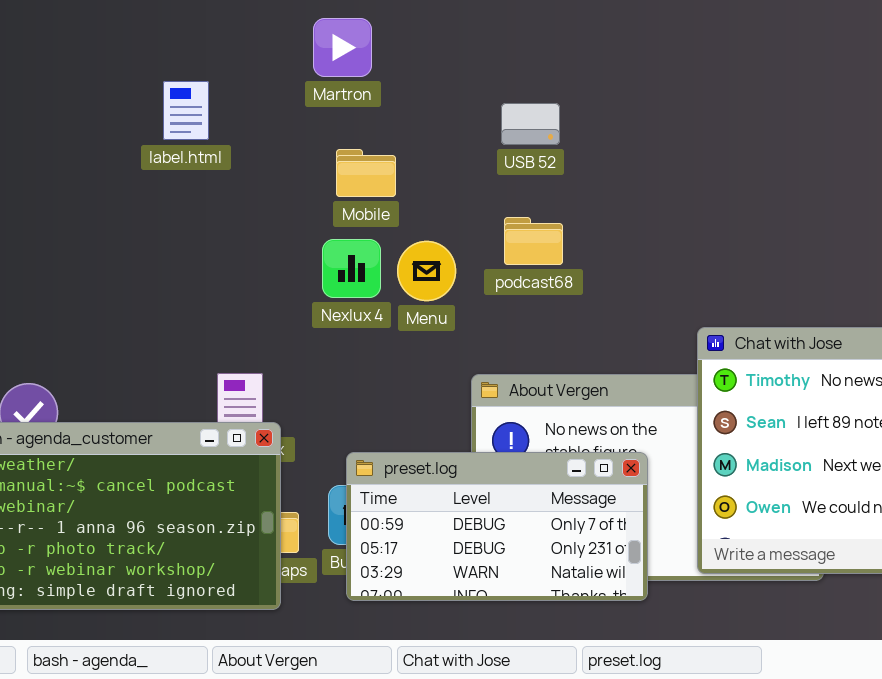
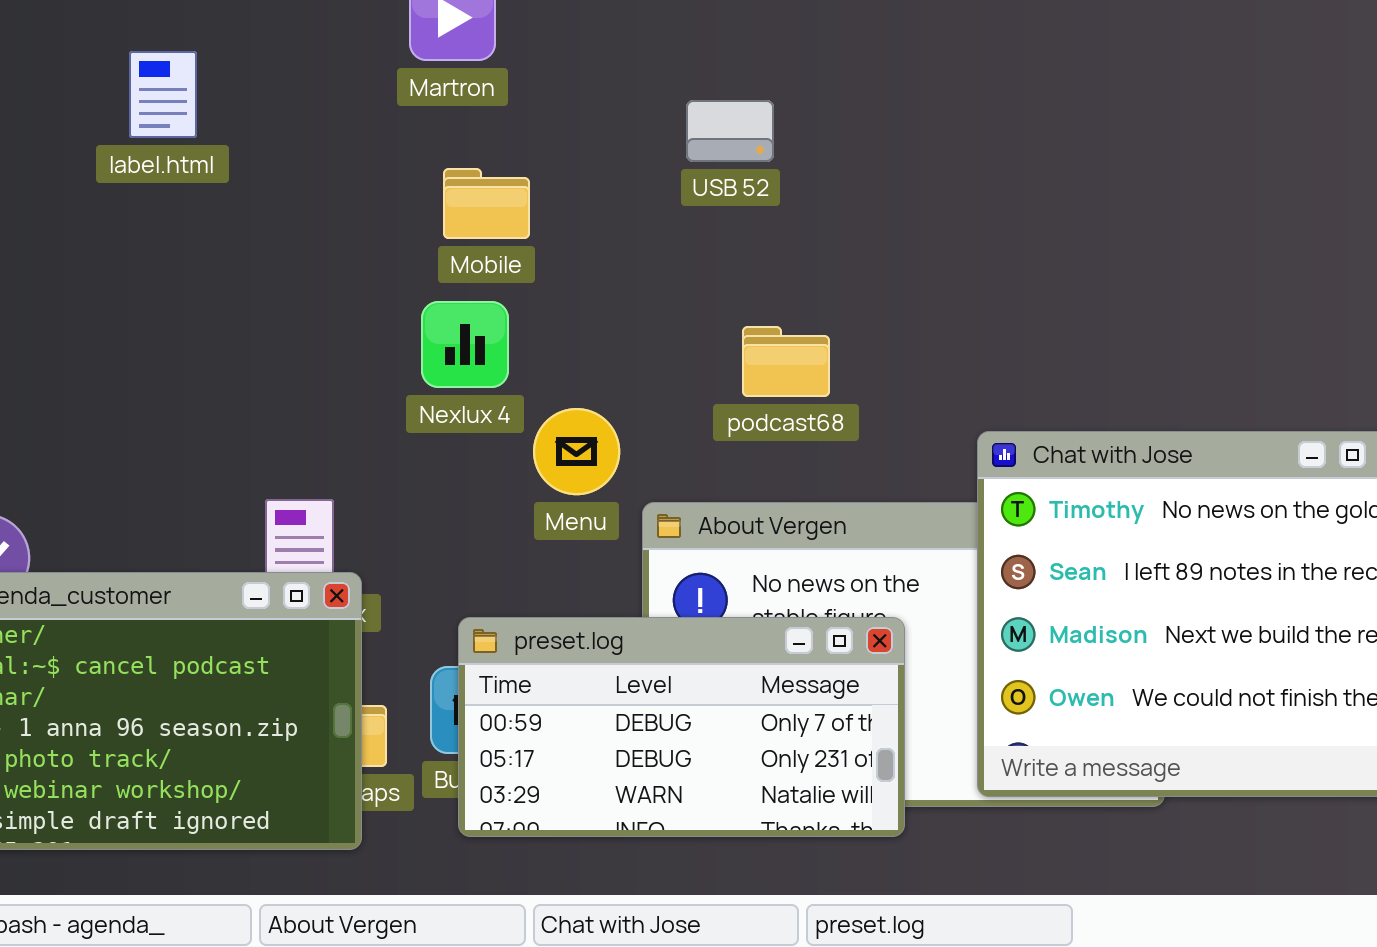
label.html: [163,81,209,140] -> [129,51,197,138], moved
podcast68: [504,217,563,265] -> [742,326,830,397], moved
Menu: [397,241,456,301] -> [533,408,620,495], moved

